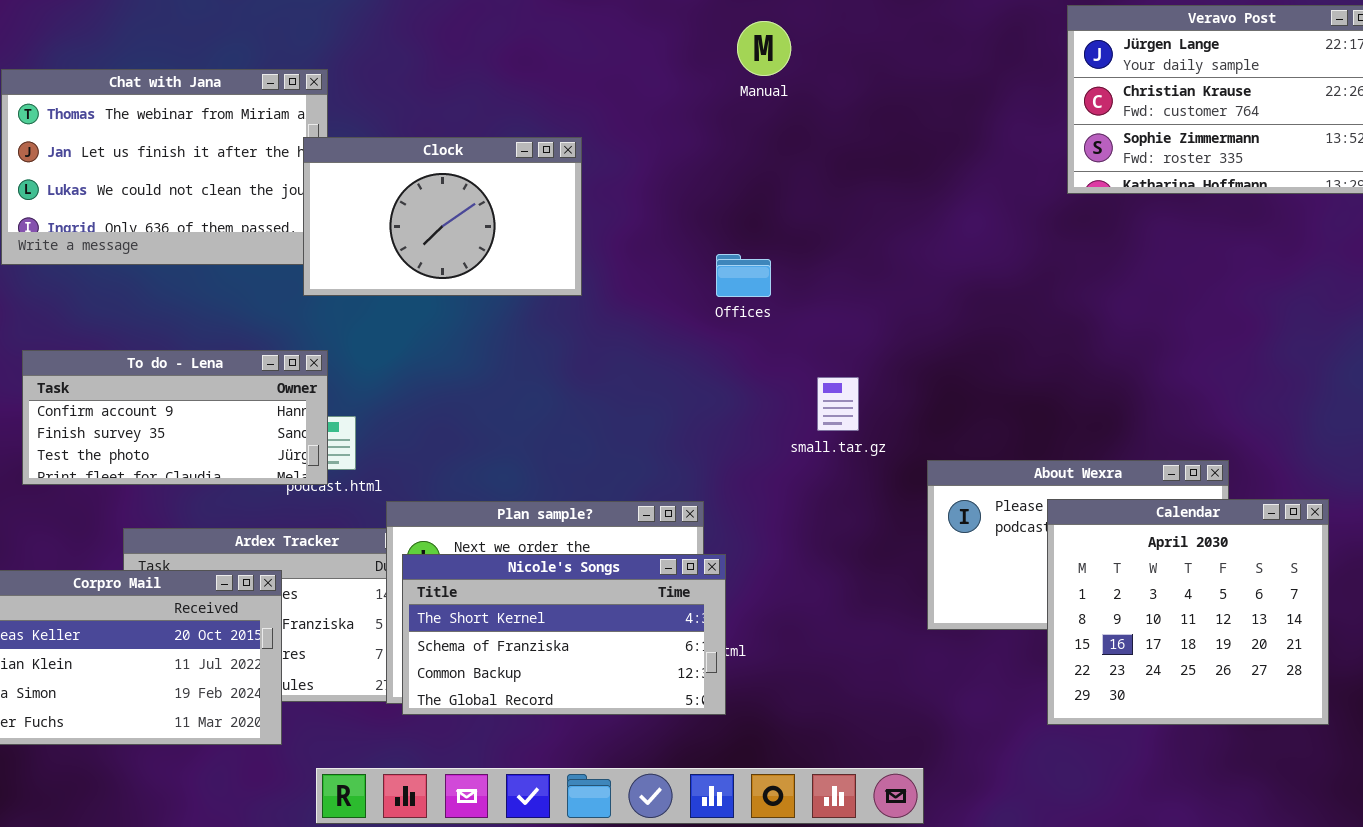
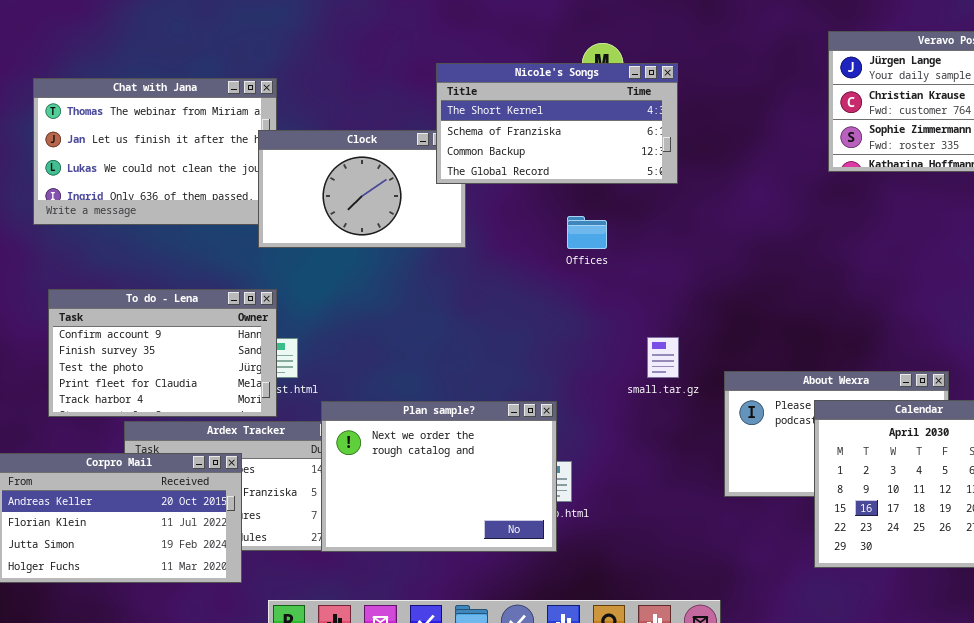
To do - Lena: [22,350,328,485] -> [48,289,277,417], resized
small.tar.gz: [817,377,859,431] -> [647,337,679,378], moved
Nicole's Songs: [402,554,726,715] -> [436,63,678,184], moved

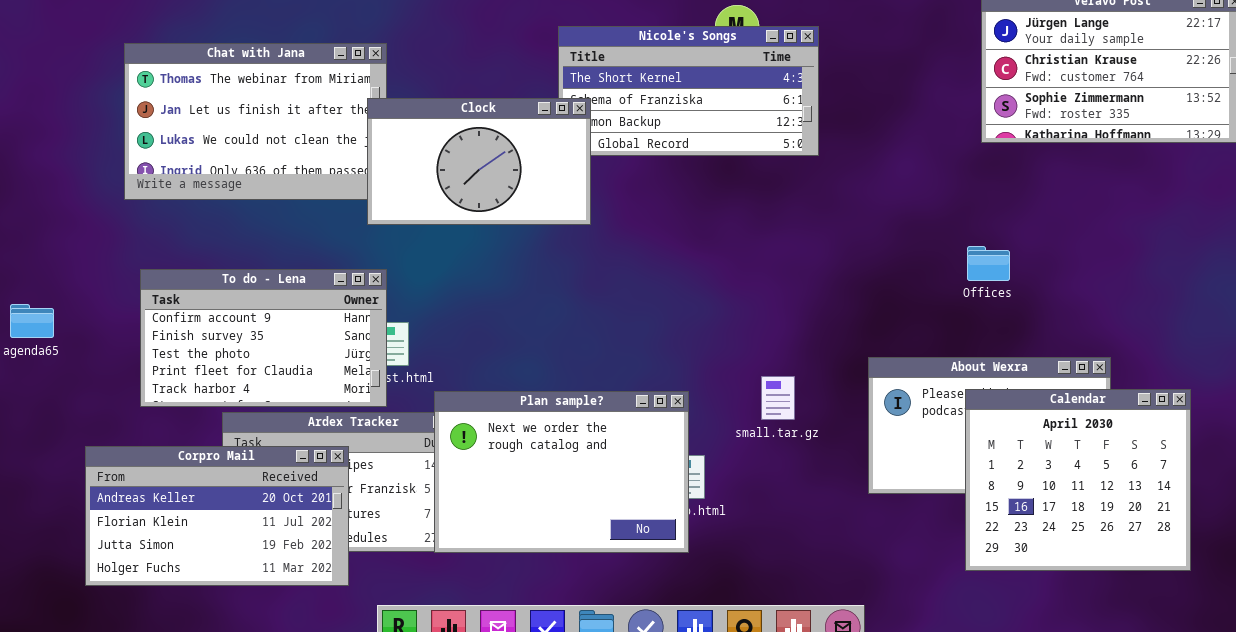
Clock: [258,130,466,248] -> [367,98,591,225], raised
Offices: [567,216,607,249] -> [967,246,1010,281], moved
small.tar.gz: [647,337,679,378] -> [761,376,795,420], moved

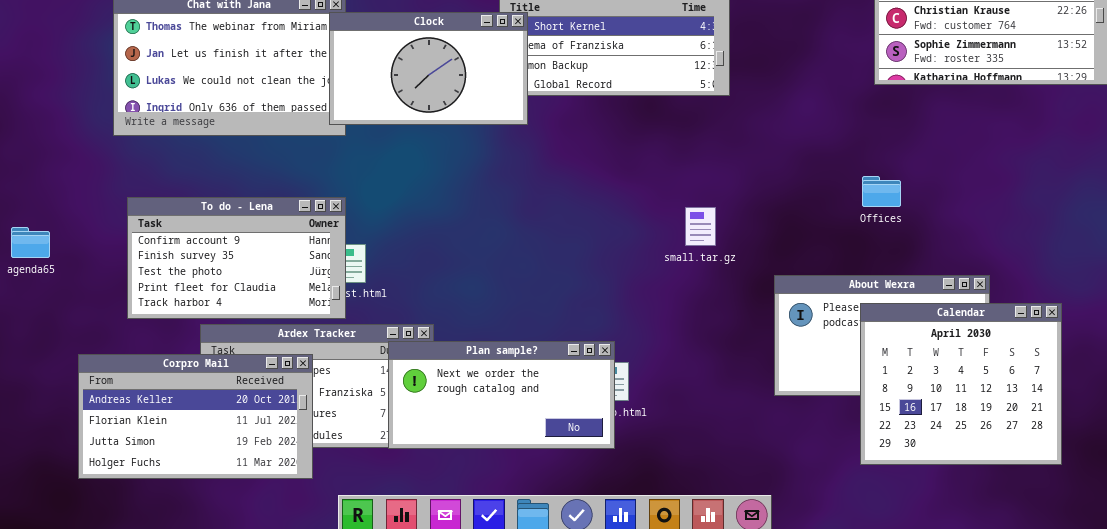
Clock: [367,98,591,225] -> [329,12,528,125], moved
small.tar.gz: [761,376,795,420] -> [685,207,716,246], moved
Plan sample?: [434,391,689,553] -> [388,341,615,449], resized

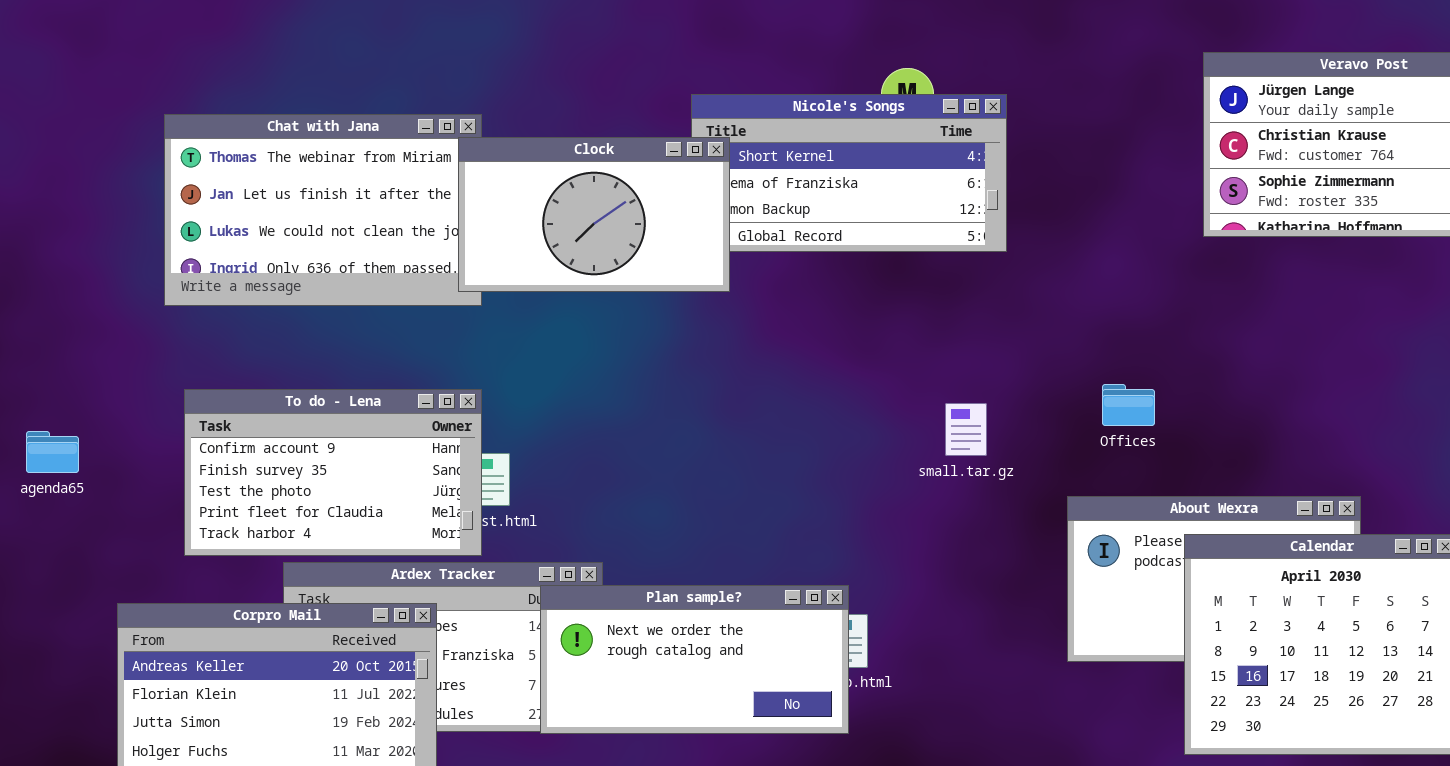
Offices: [862,176,901,207] -> [1102,384,1155,426], moved

